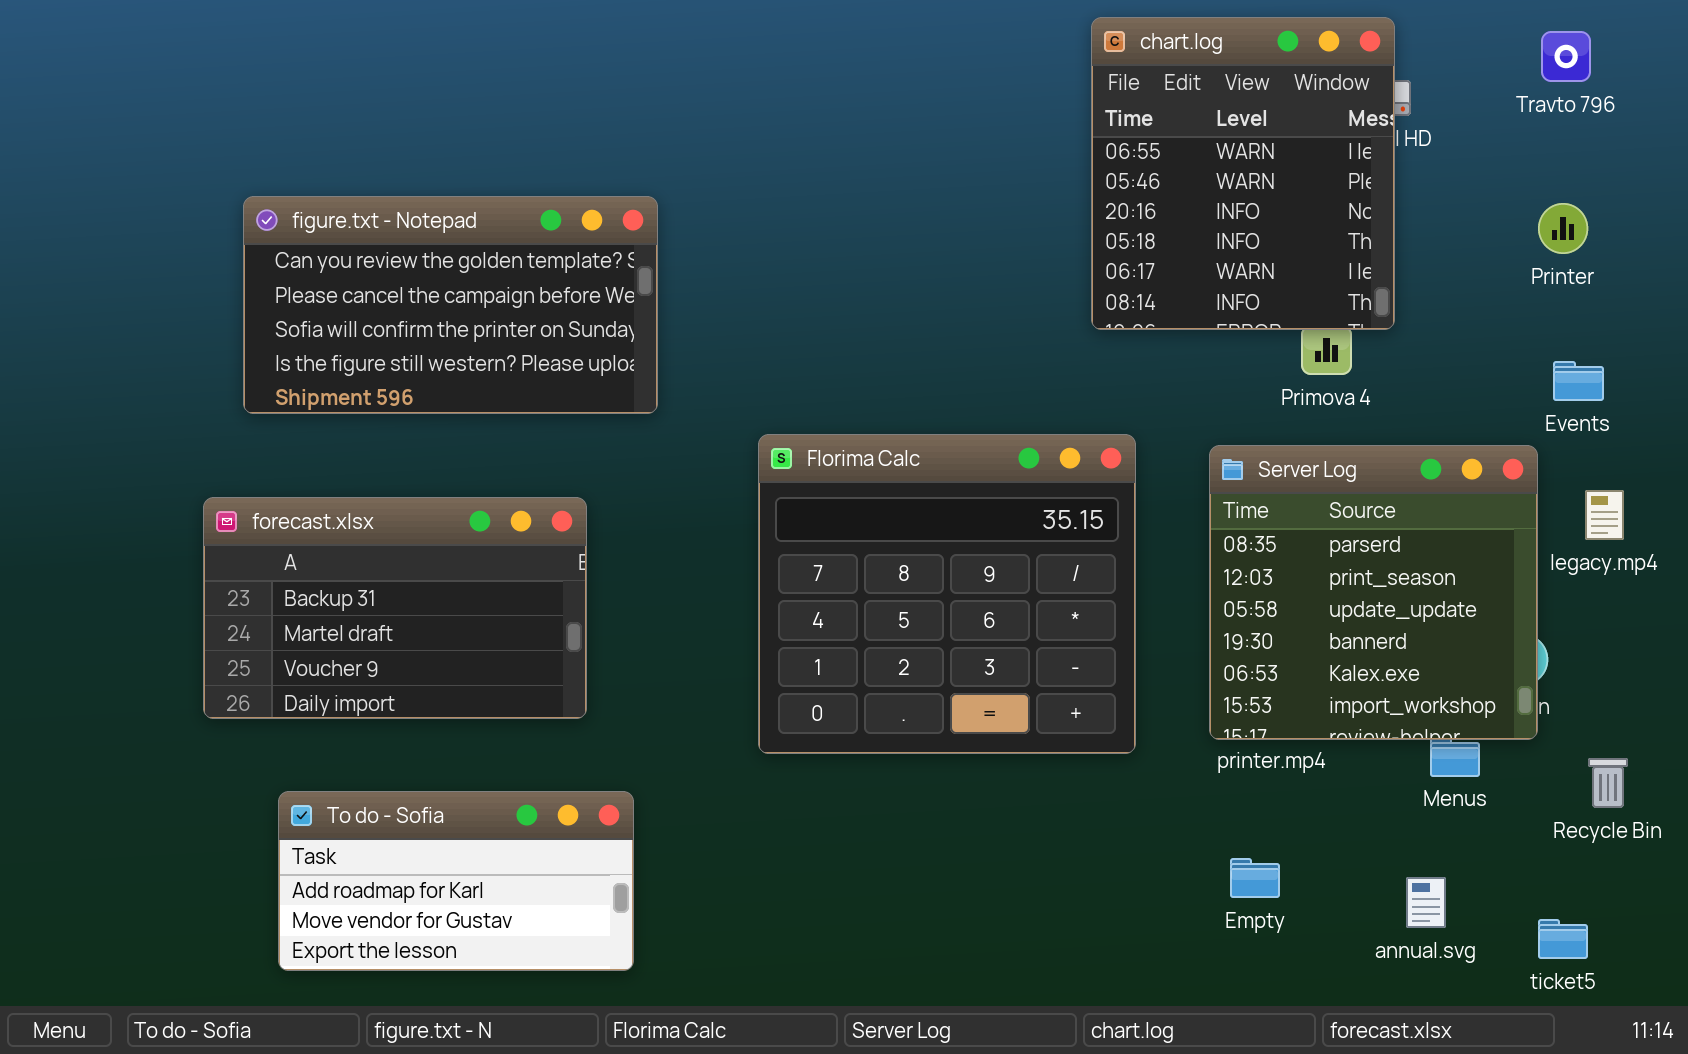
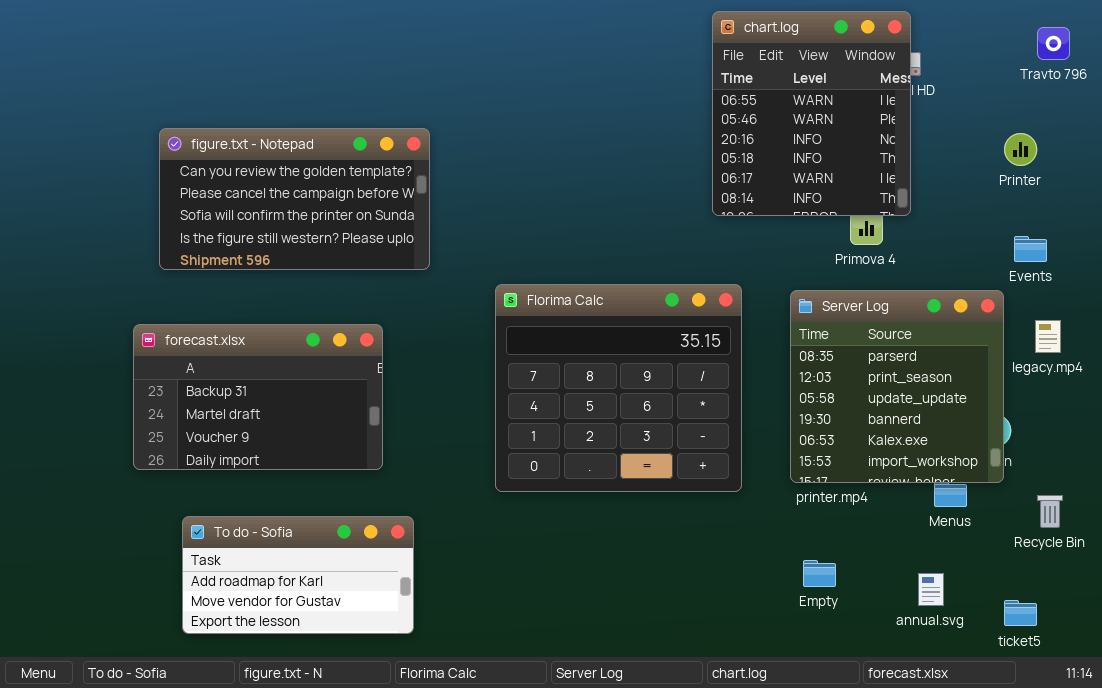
Travto 796: [1541,31,1591,82] -> [1037,27,1070,60], moved

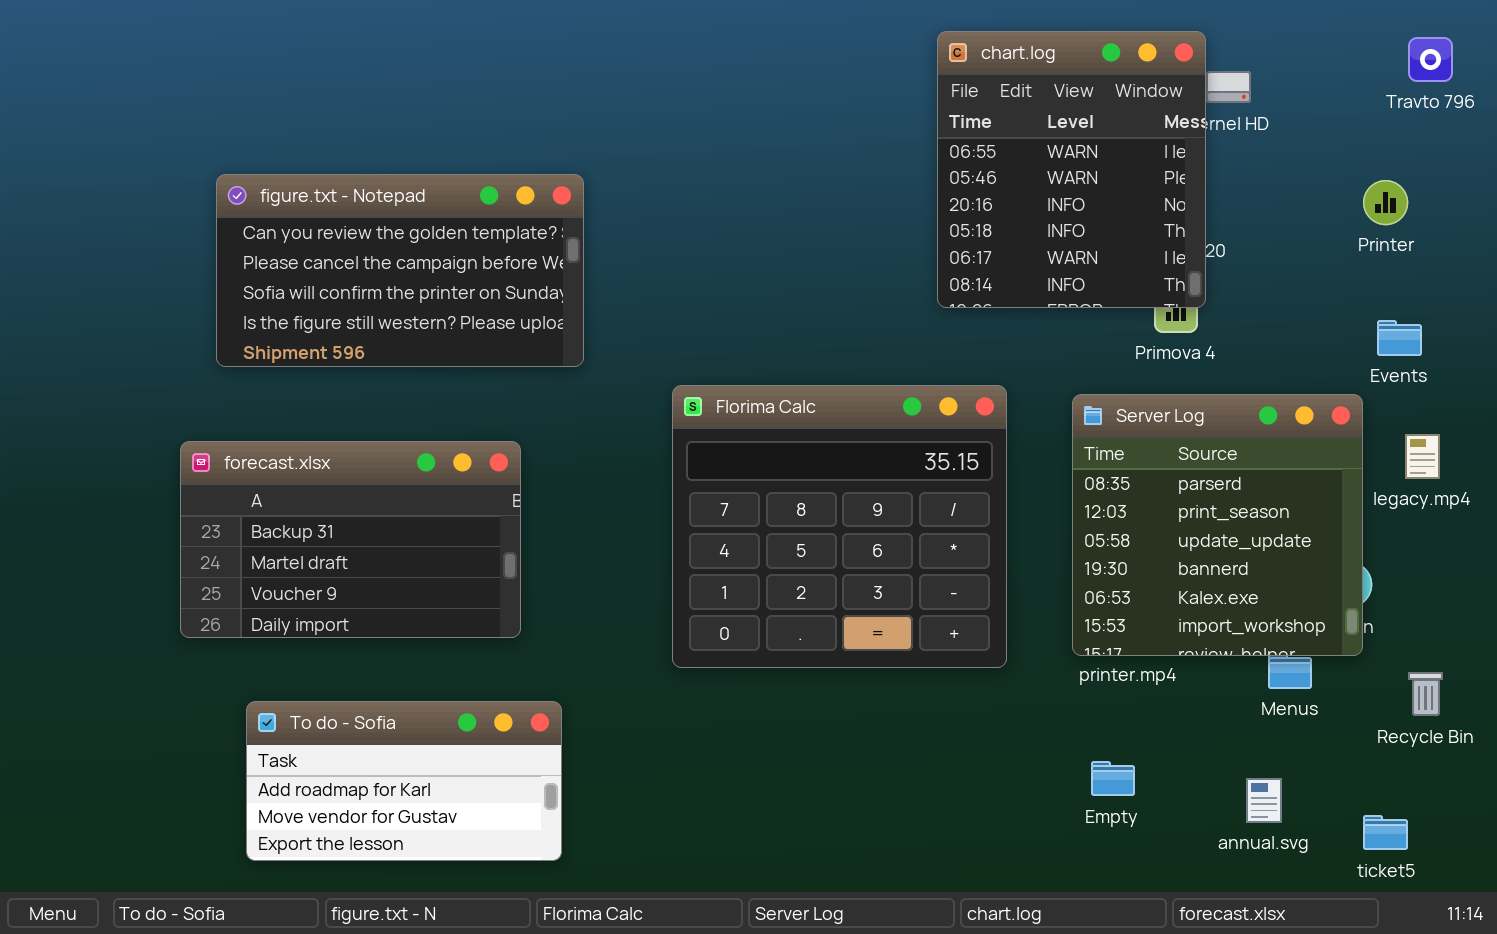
chart.log: [712,11,911,216] -> [937,31,1206,308], moved

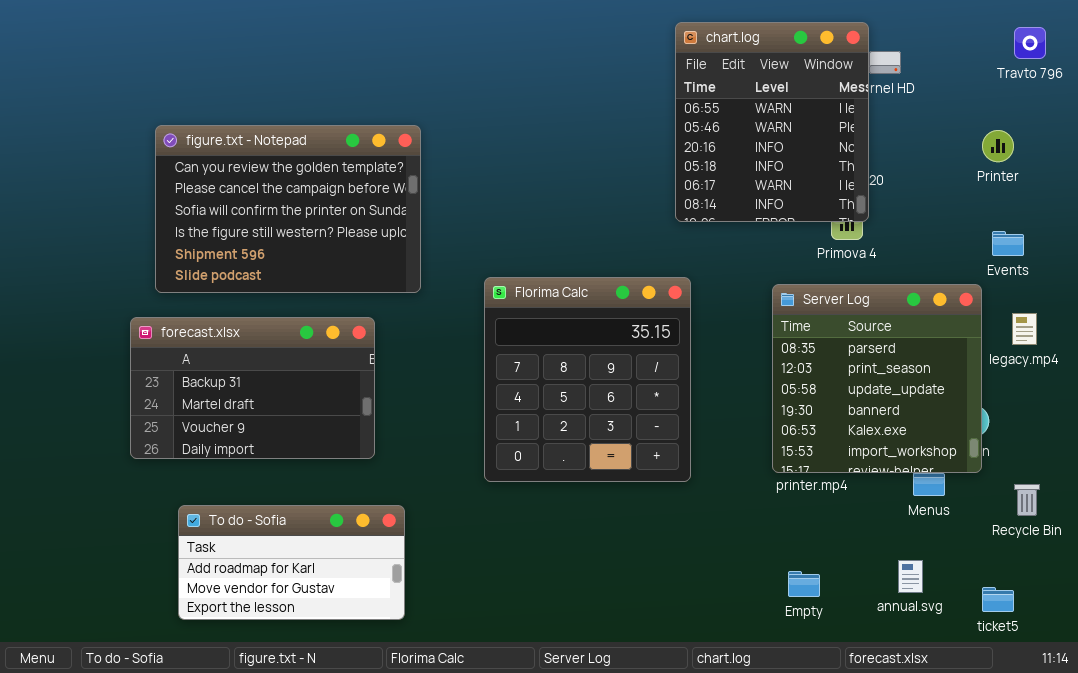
figure.txt - Notepad: [216,174,584,367] -> [155,125,421,293], resized
Florima Calc: [672,385,1007,668] -> [484,277,691,482], resized
Empty: [1091,761,1135,796] -> [788,571,820,597], moved

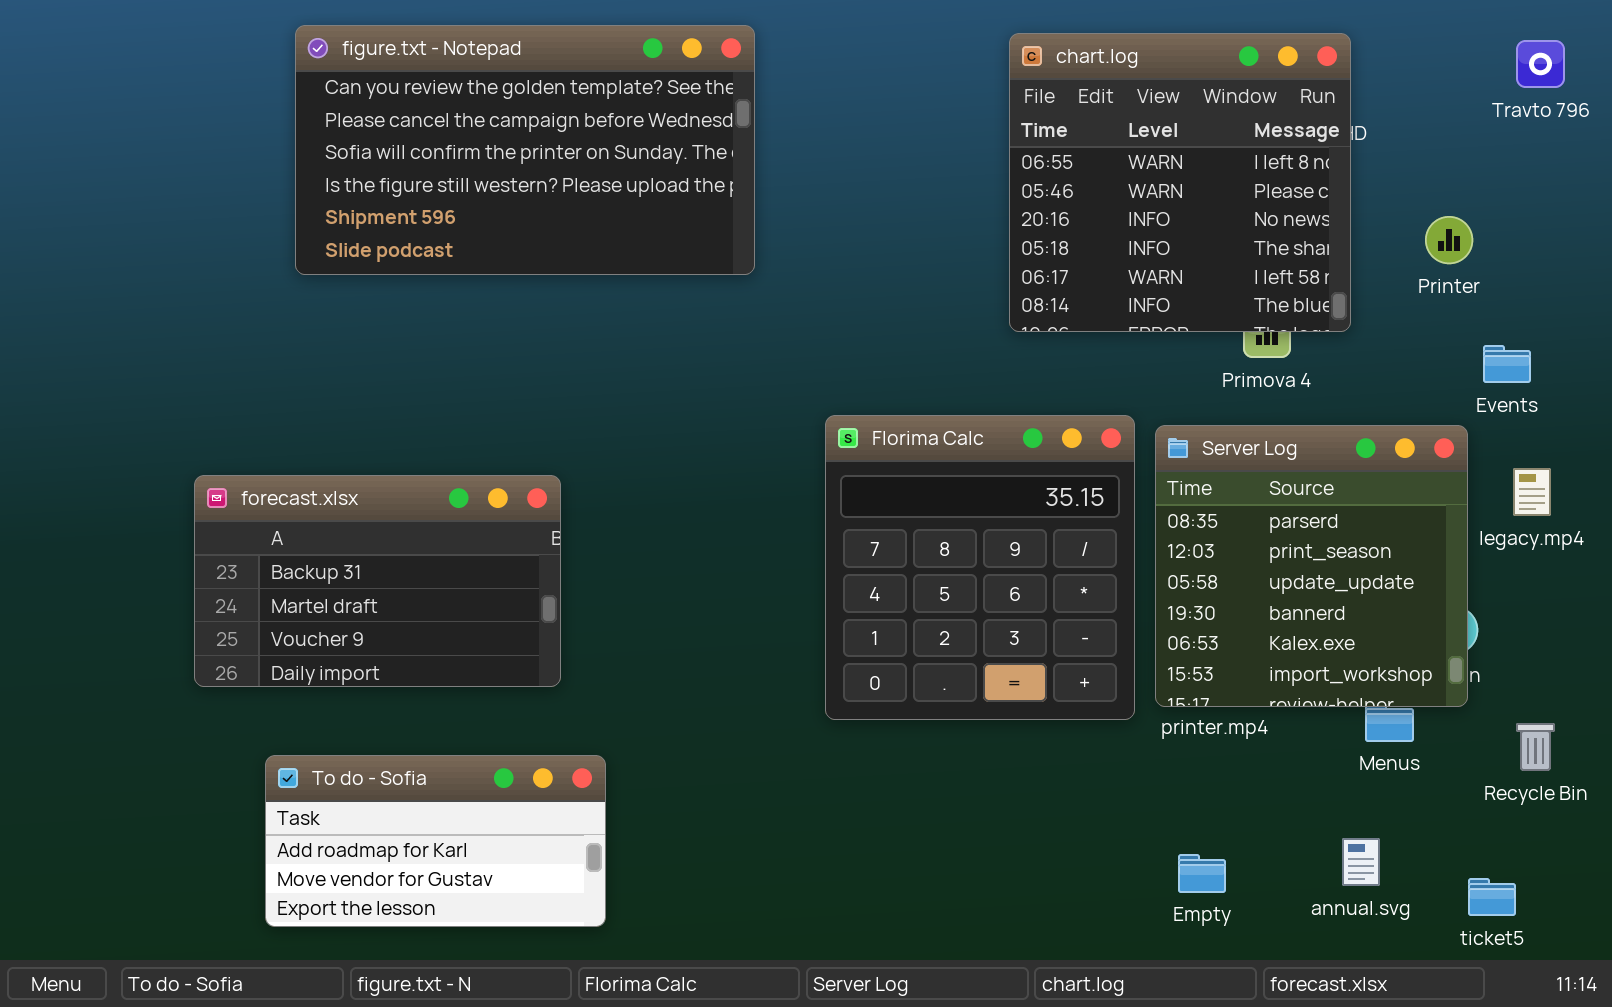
chart.log: [675,22,869,222] -> [1009,33,1351,332], resized
figure.txt - Notepad: [155,125,421,293] -> [295,25,755,275], moved, resized
Printer: [982,130,1014,162] -> [1425,216,1473,264], moved
Florima Calc: [484,277,691,482] -> [825,415,1135,720], moved

